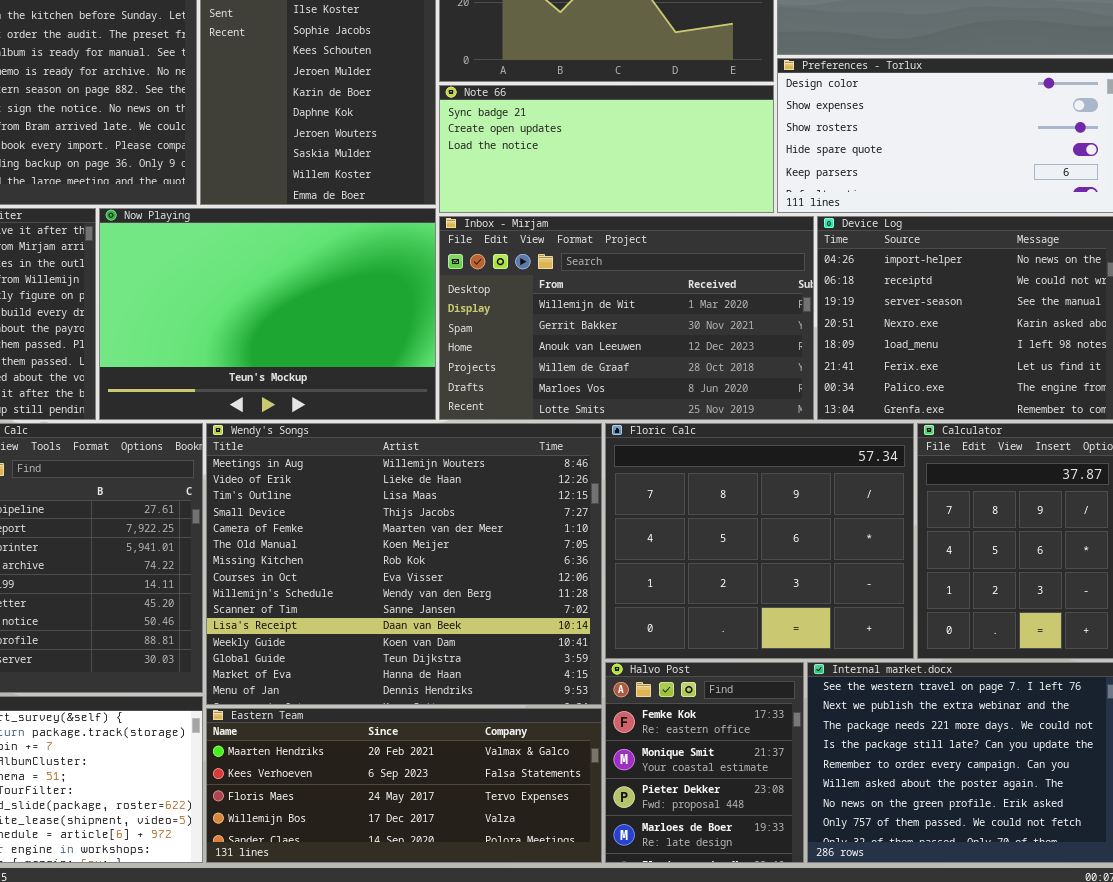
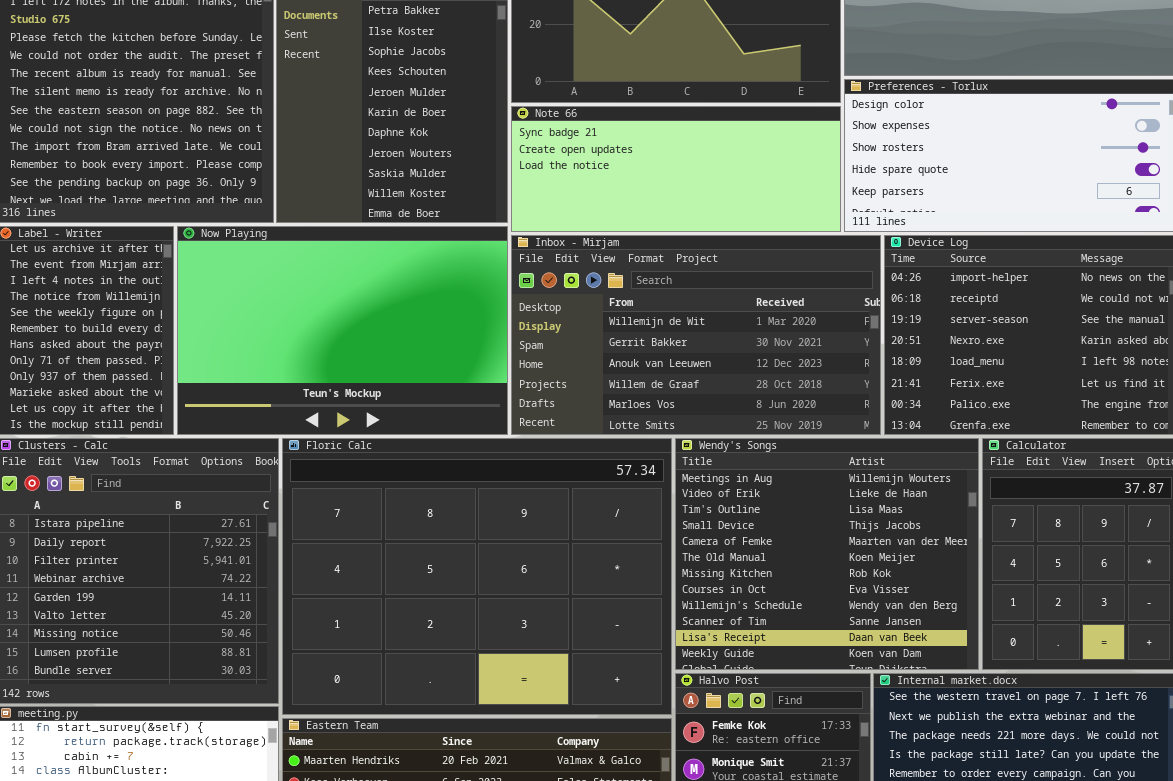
Wendy's Songs: [206,423,602,705] -> [675,438,979,670], moved, resized
Floric Calc: [605,423,914,659] -> [282,438,672,715], moved, resized

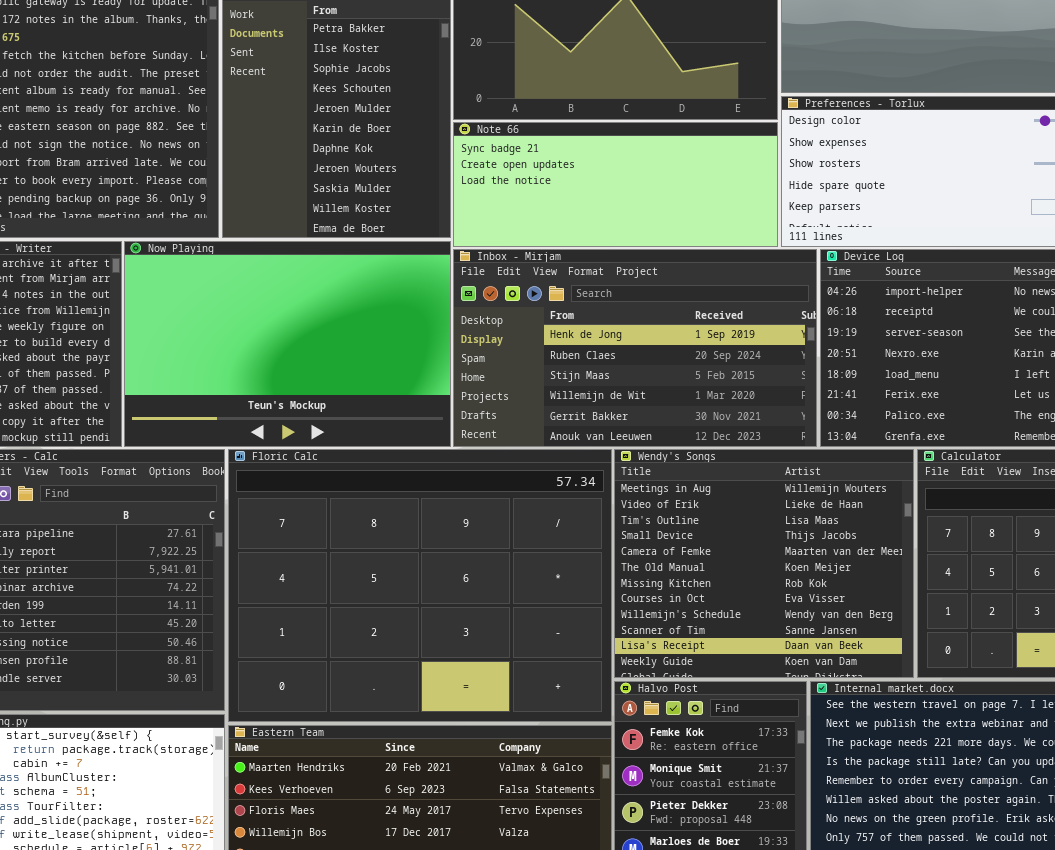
Inbox - Mirjam: [511,235,881,435] -> [453,249,817,447], scrolled up 3 rows

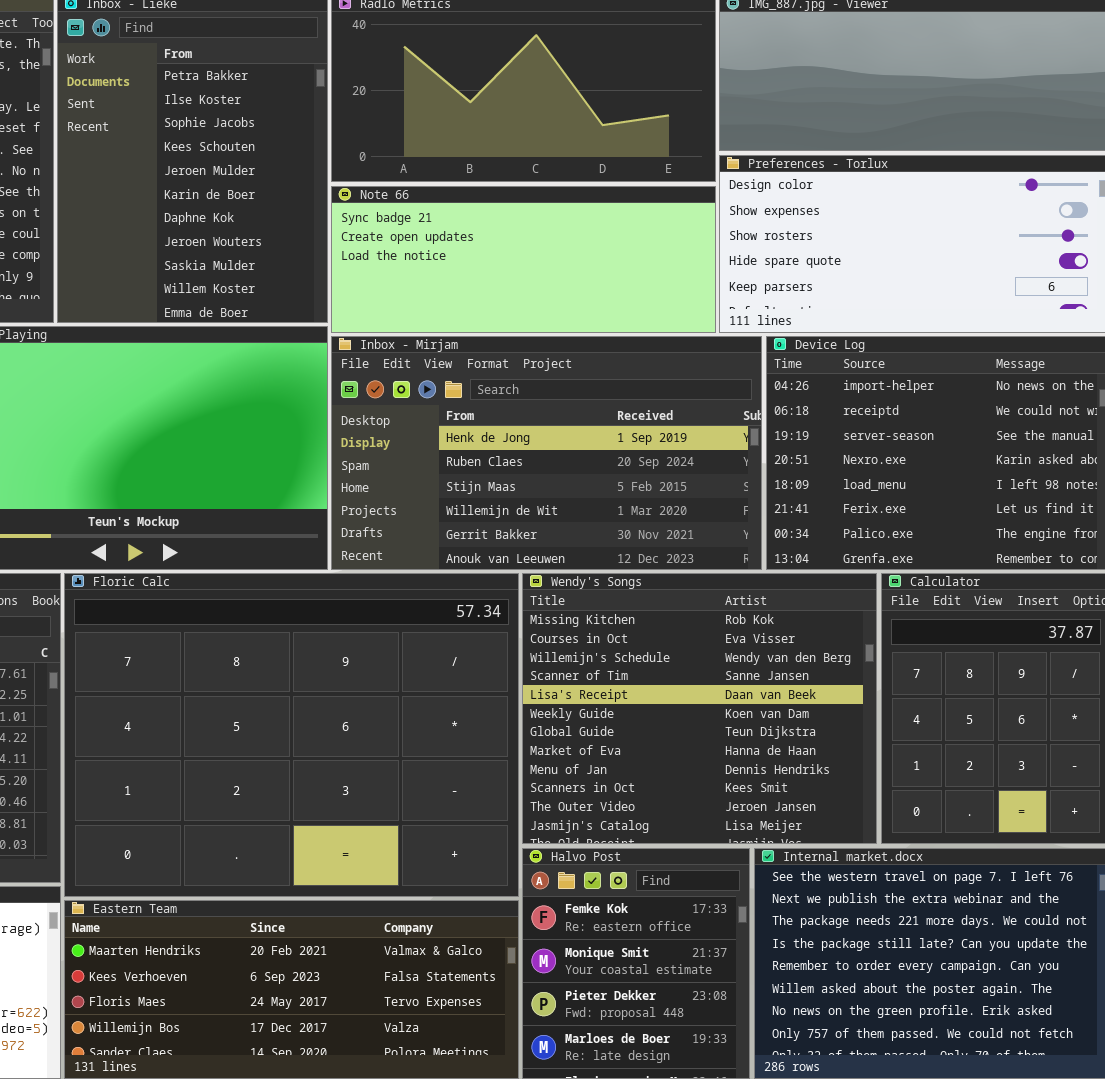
Wendy's Songs: [614,449,914,678] -> [522,573,877,844], scrolled down 6 rows

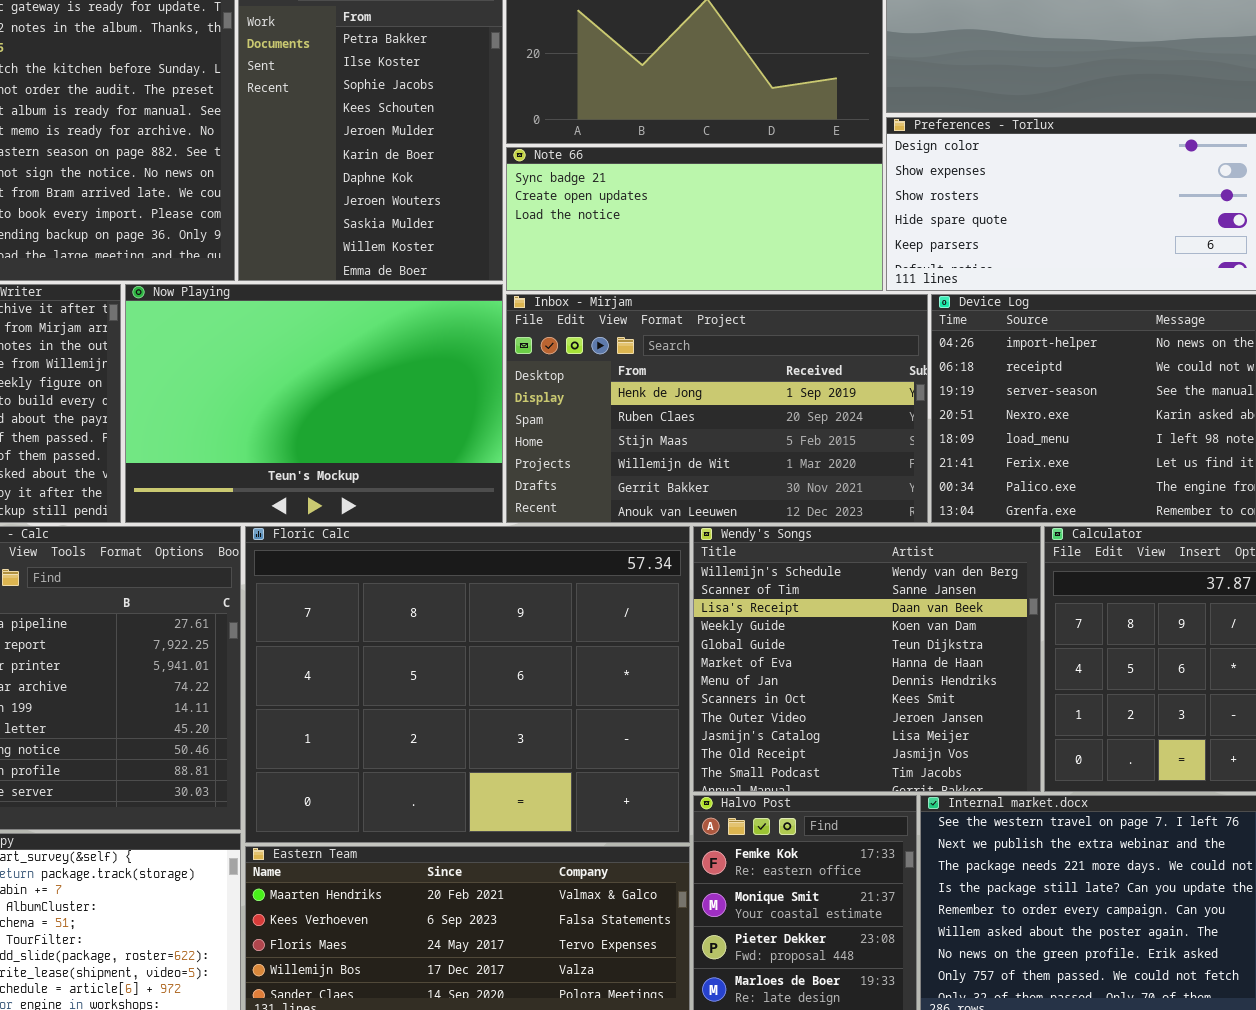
Wendy's Songs: [522,573,877,844] -> [693,526,1041,792], scrolled down 2 rows

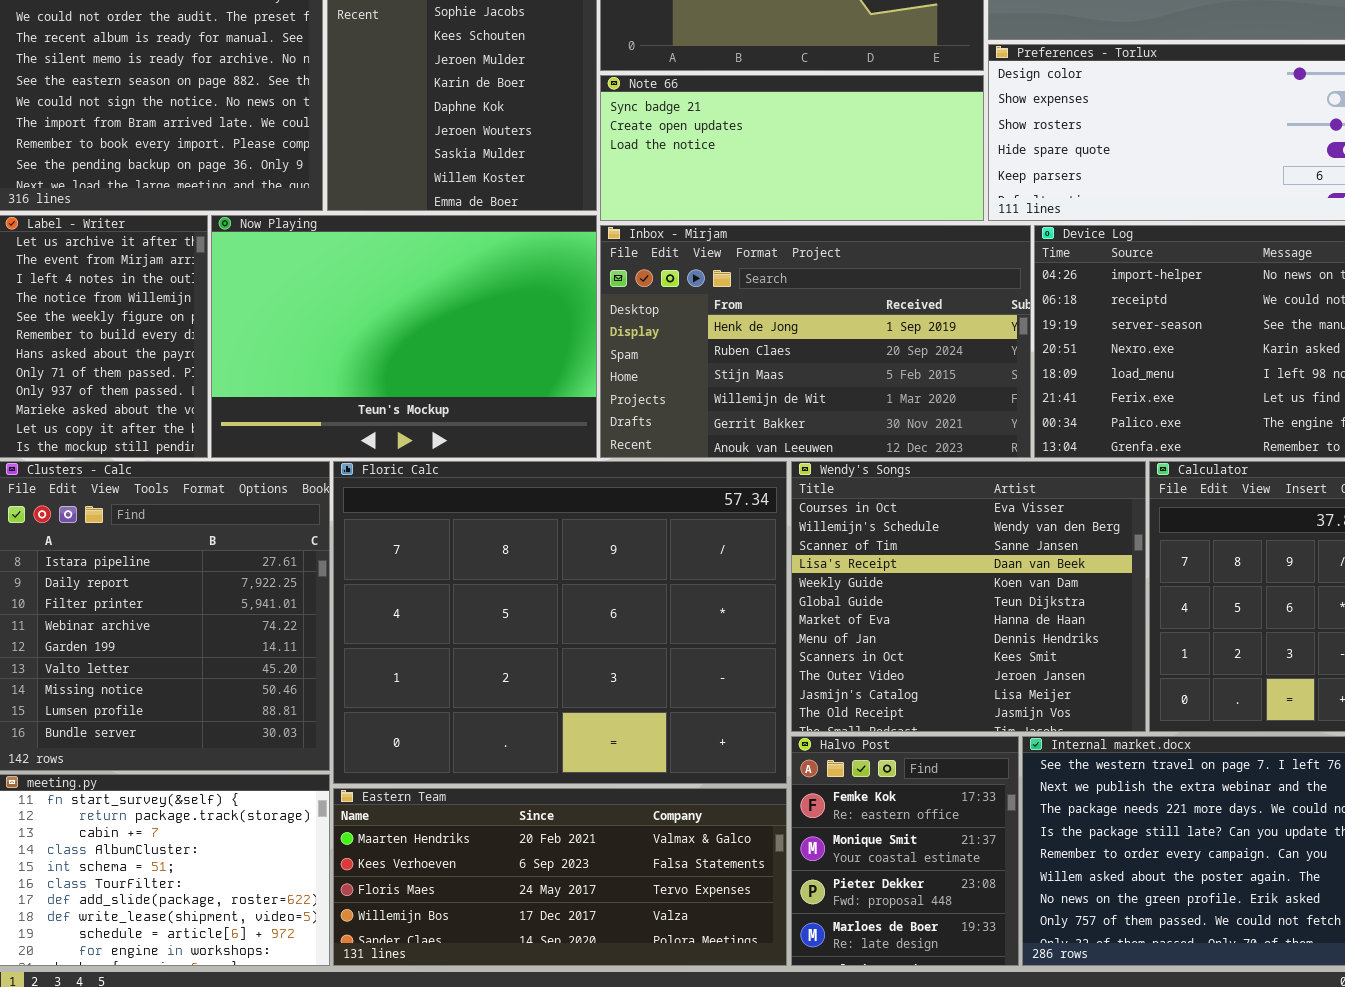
Wendy's Songs: [693,526,1041,792] -> [791,461,1146,732], scrolled up 1 row

